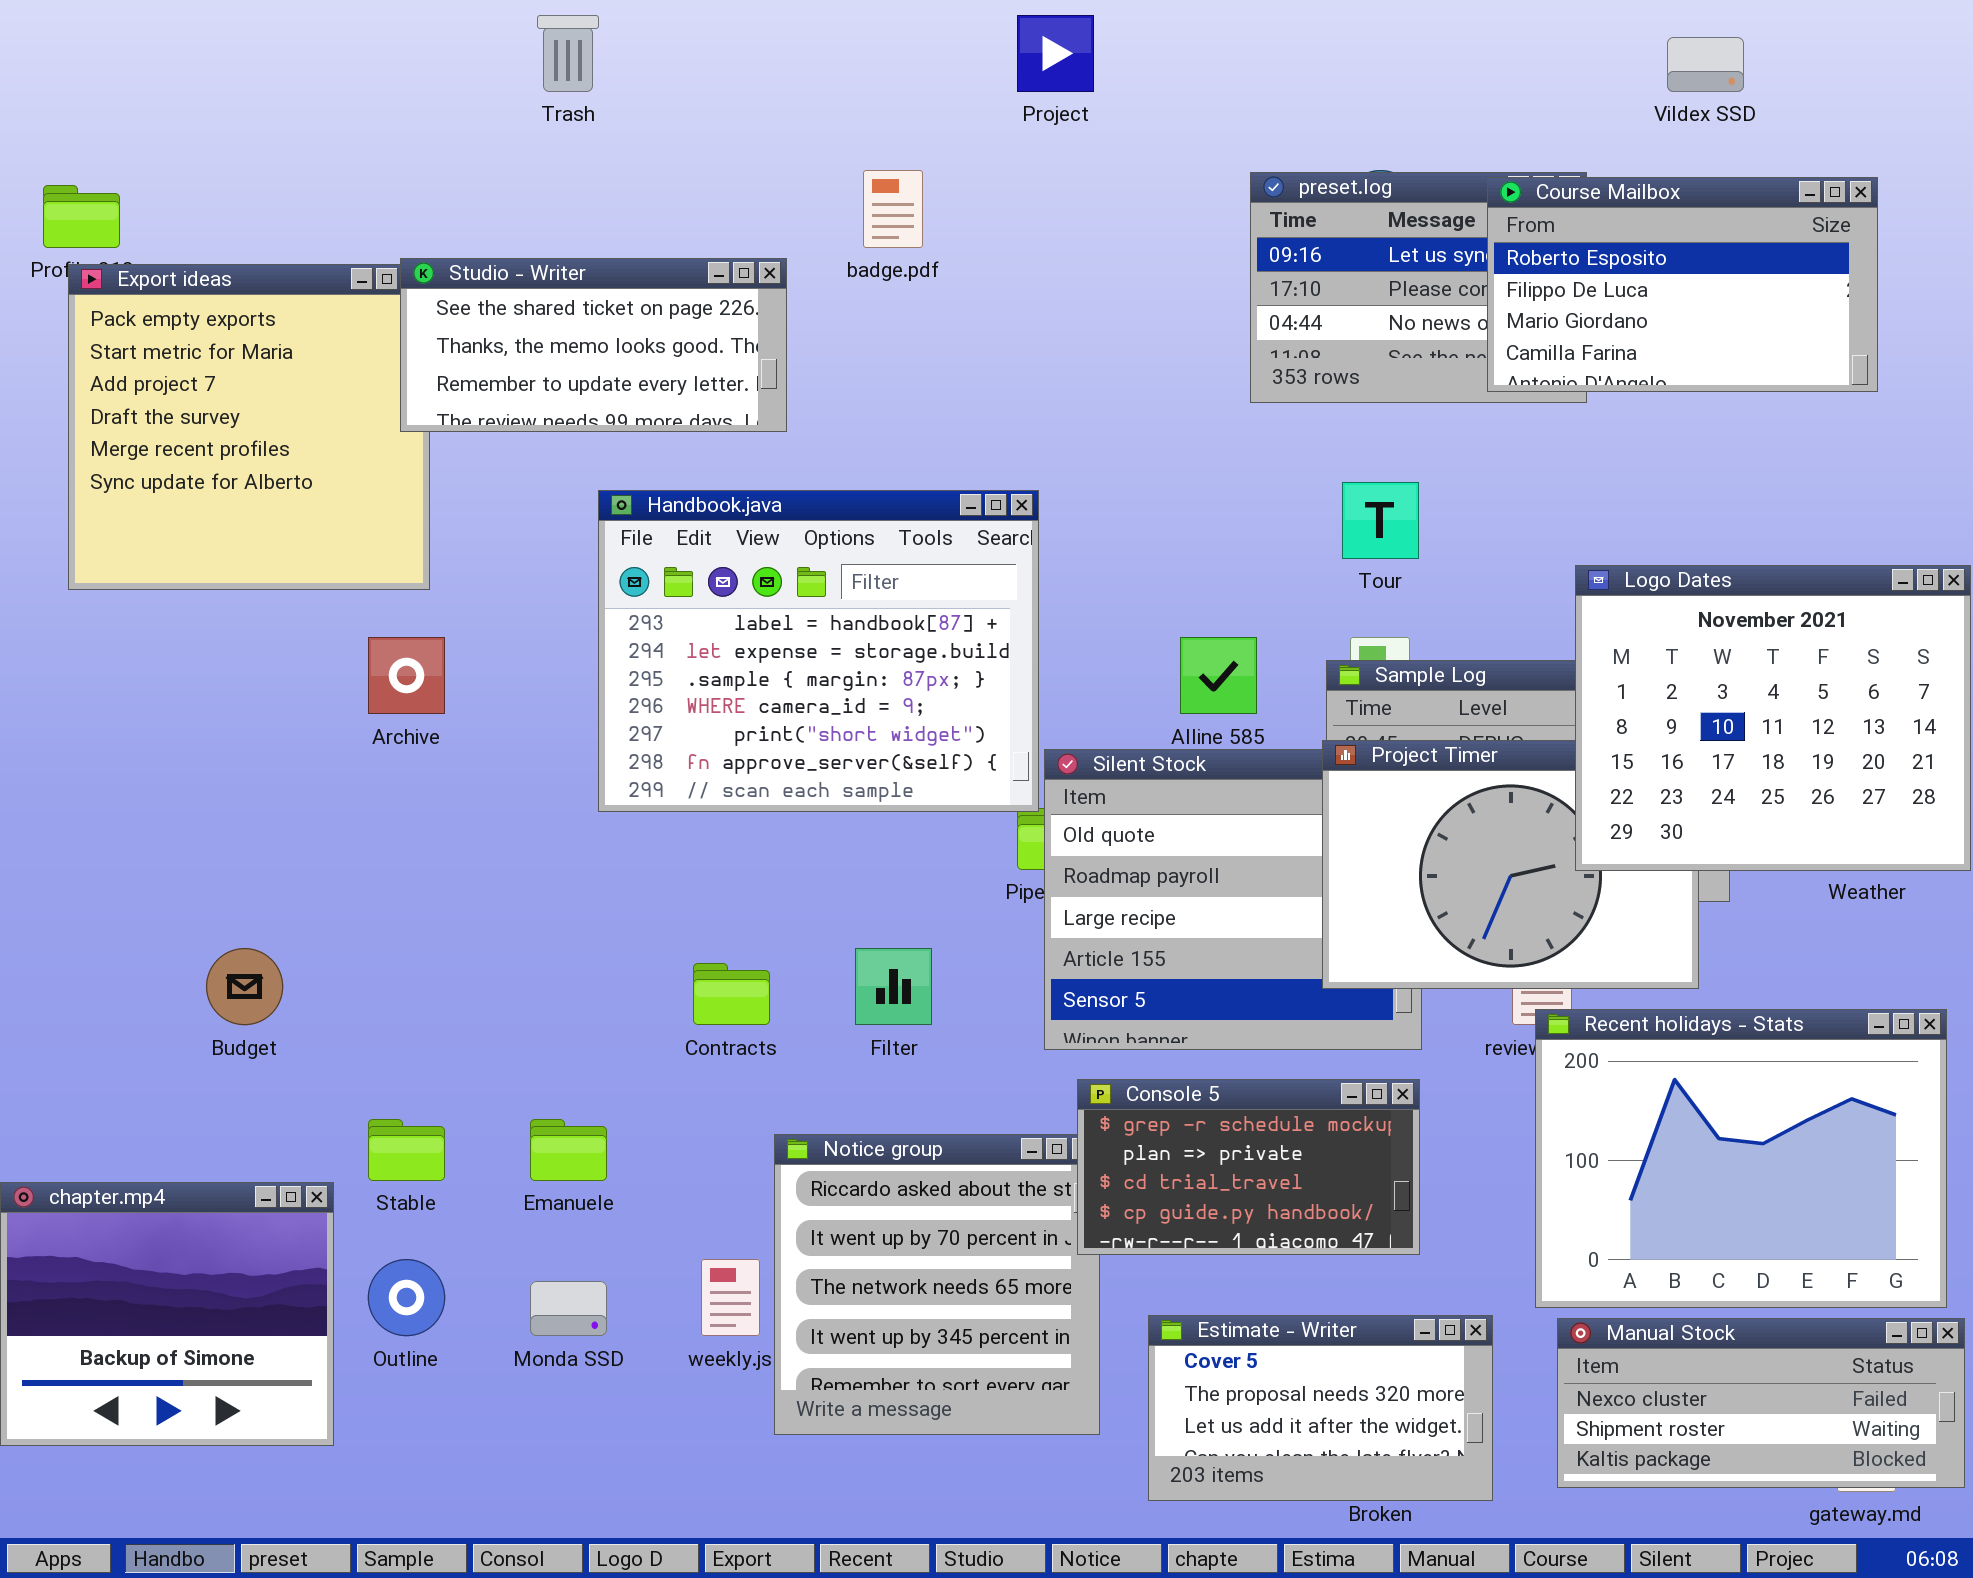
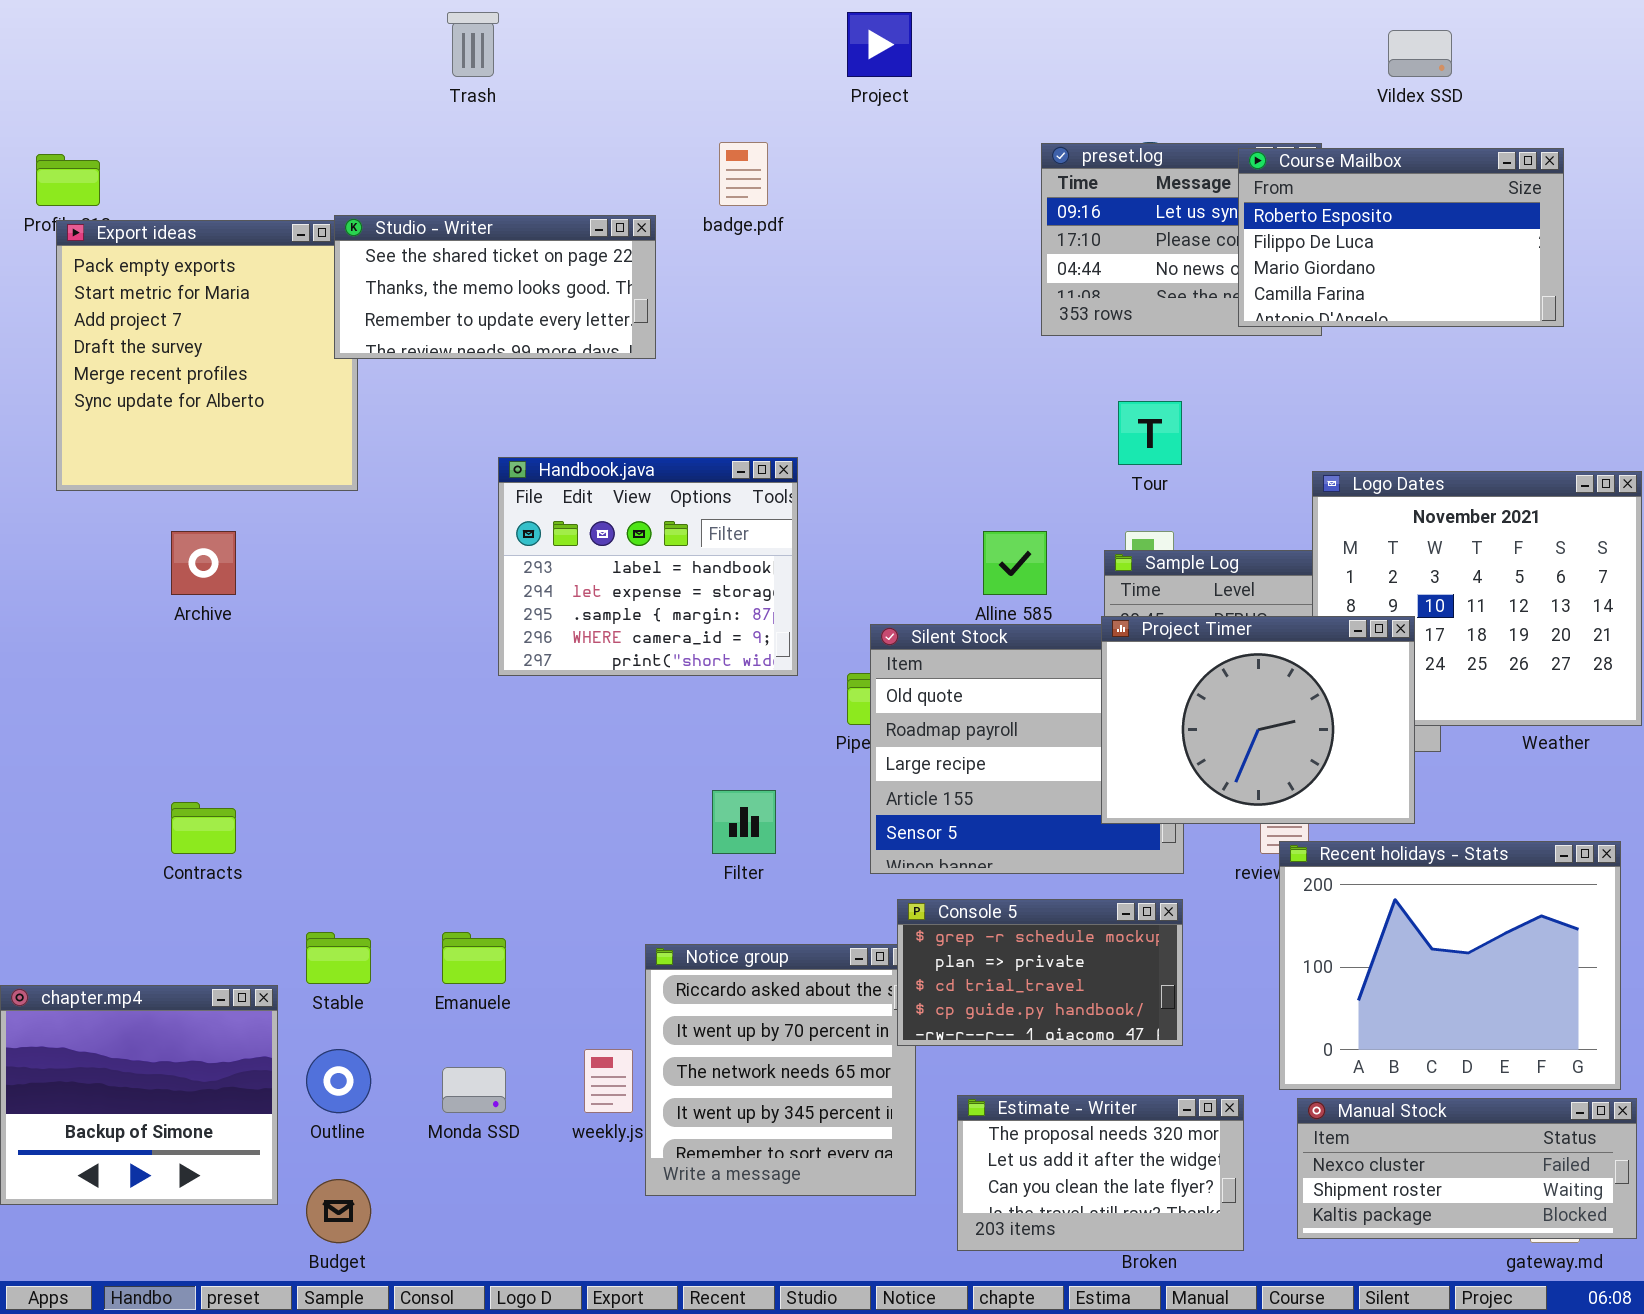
Handbook.java: [598,490,1039,812] -> [498,457,798,676], resized
Archive: [368,637,445,714] -> [171,531,236,595], moved
Project Timer: [1322,740,1699,989] -> [1101,616,1415,824], raised
Budget: [206,948,283,1025] -> [306,1179,371,1243], moved
Contracts: [693,963,770,1025] -> [171,802,236,854], moved
Estimate - Writer: [1148,1315,1493,1501] -> [957,1095,1244,1251], scrolled down 1 row

